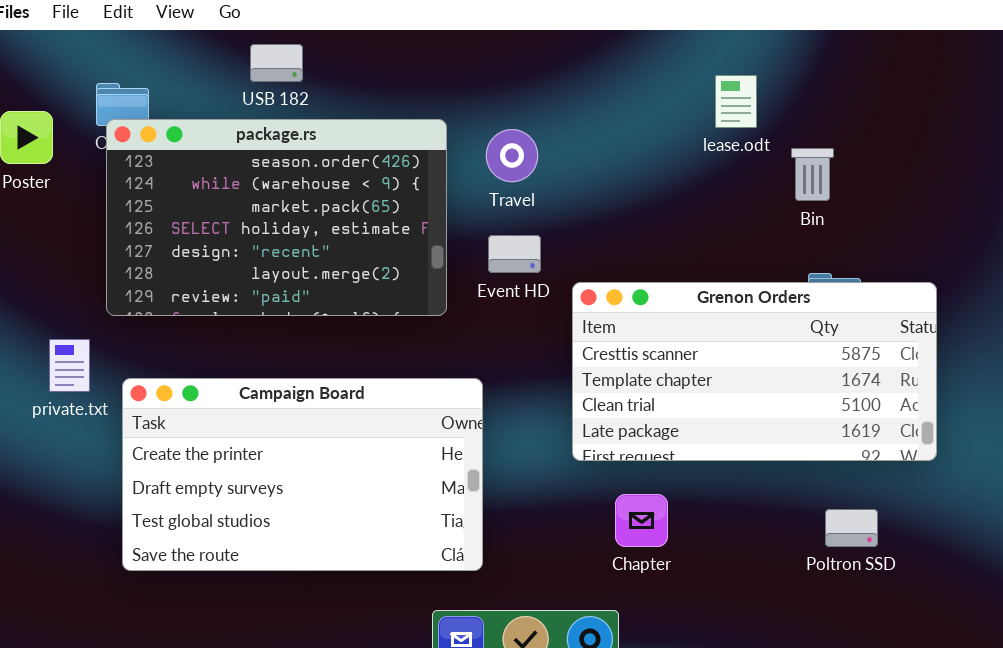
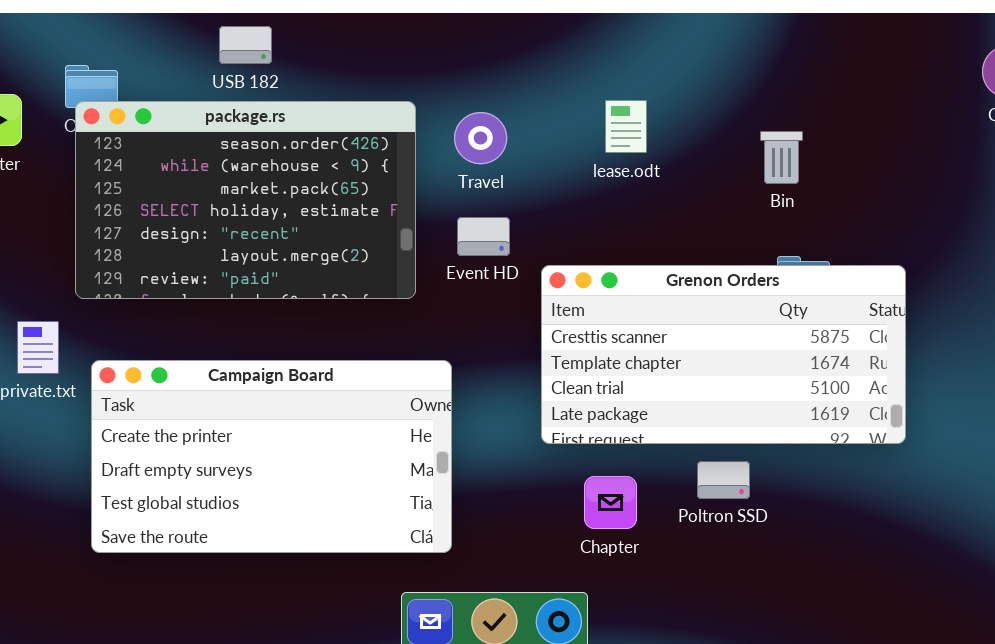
lease.odt: [715,75,757,128] -> [605,100,647,153], moved
Poltron SSD: [825,509,878,547] -> [697,461,750,499], moved

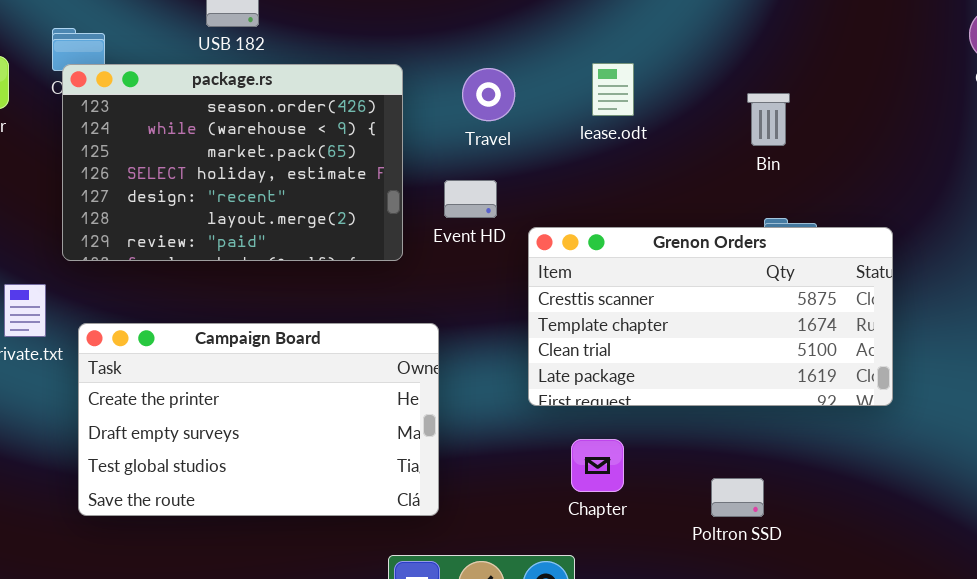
Travel: [454,112,507,164] -> [462,68,515,121], moved
Poltron SSD: [697,461,750,499] -> [711,478,764,517], moved

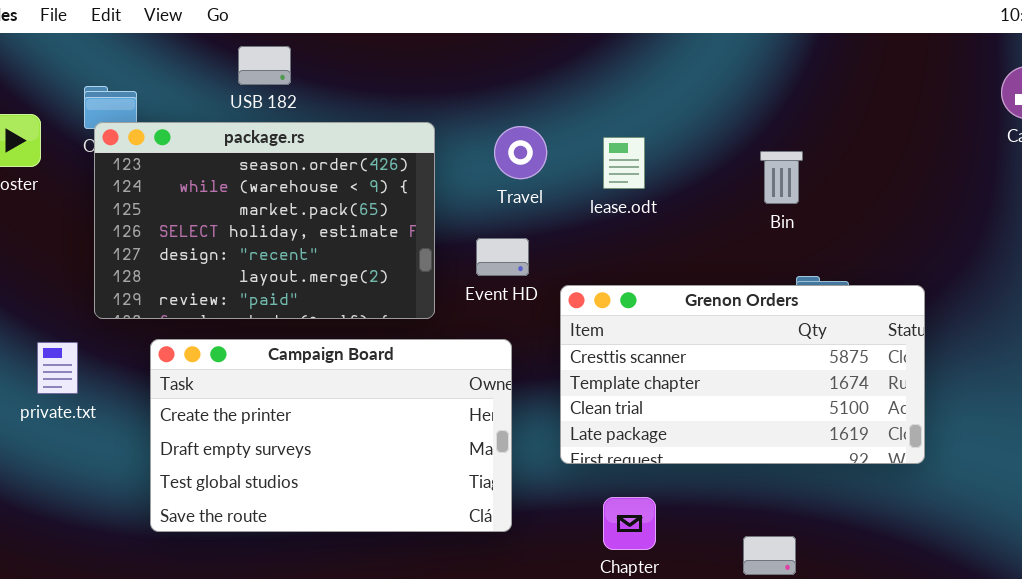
lease.odt: [592,63,634,116] -> [603,137,645,189], moved
Bin: [747,93,790,146] -> [760,151,803,204], moved
Campaign Board: [78,323,439,516] -> [150,339,512,532], moved

